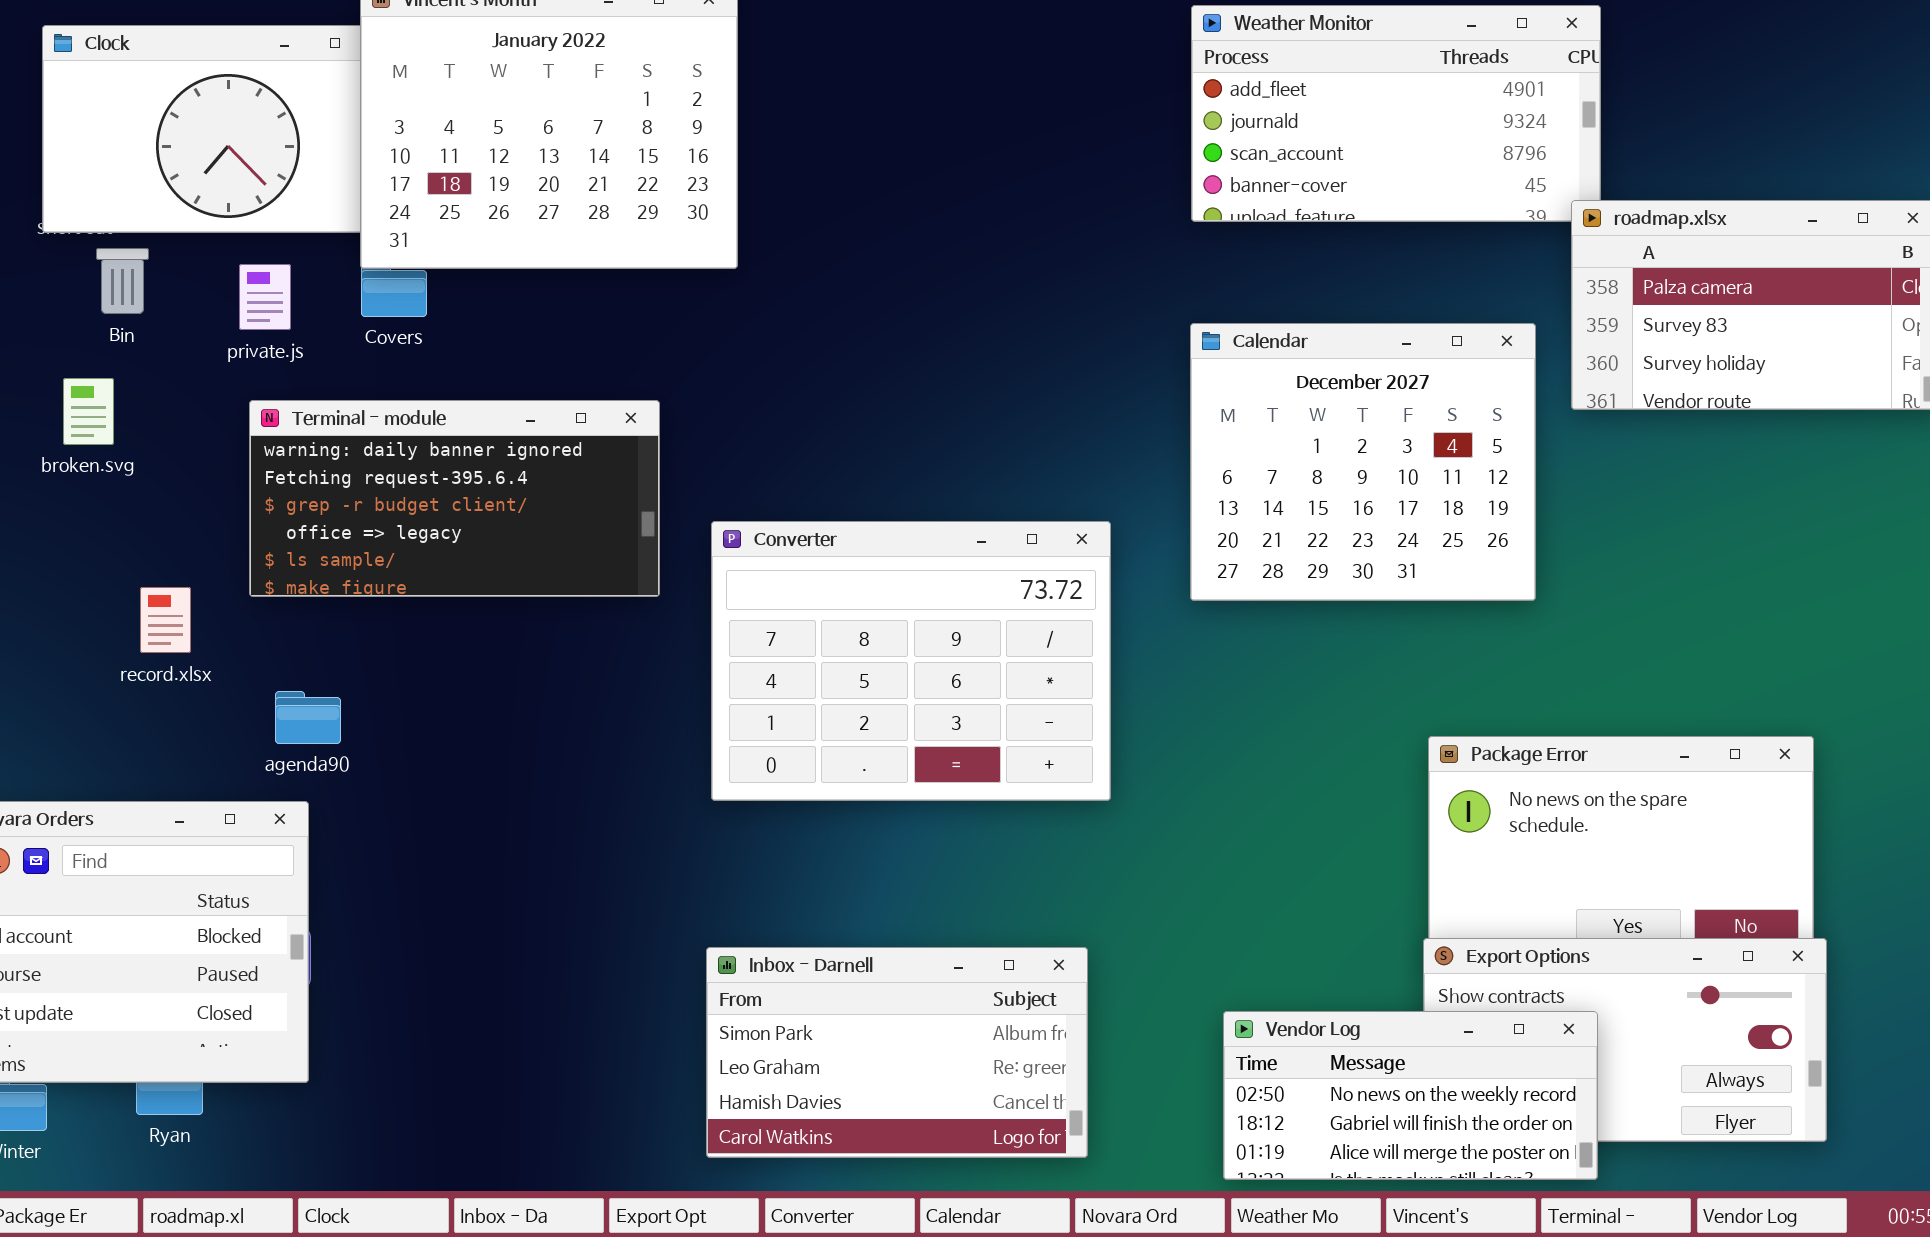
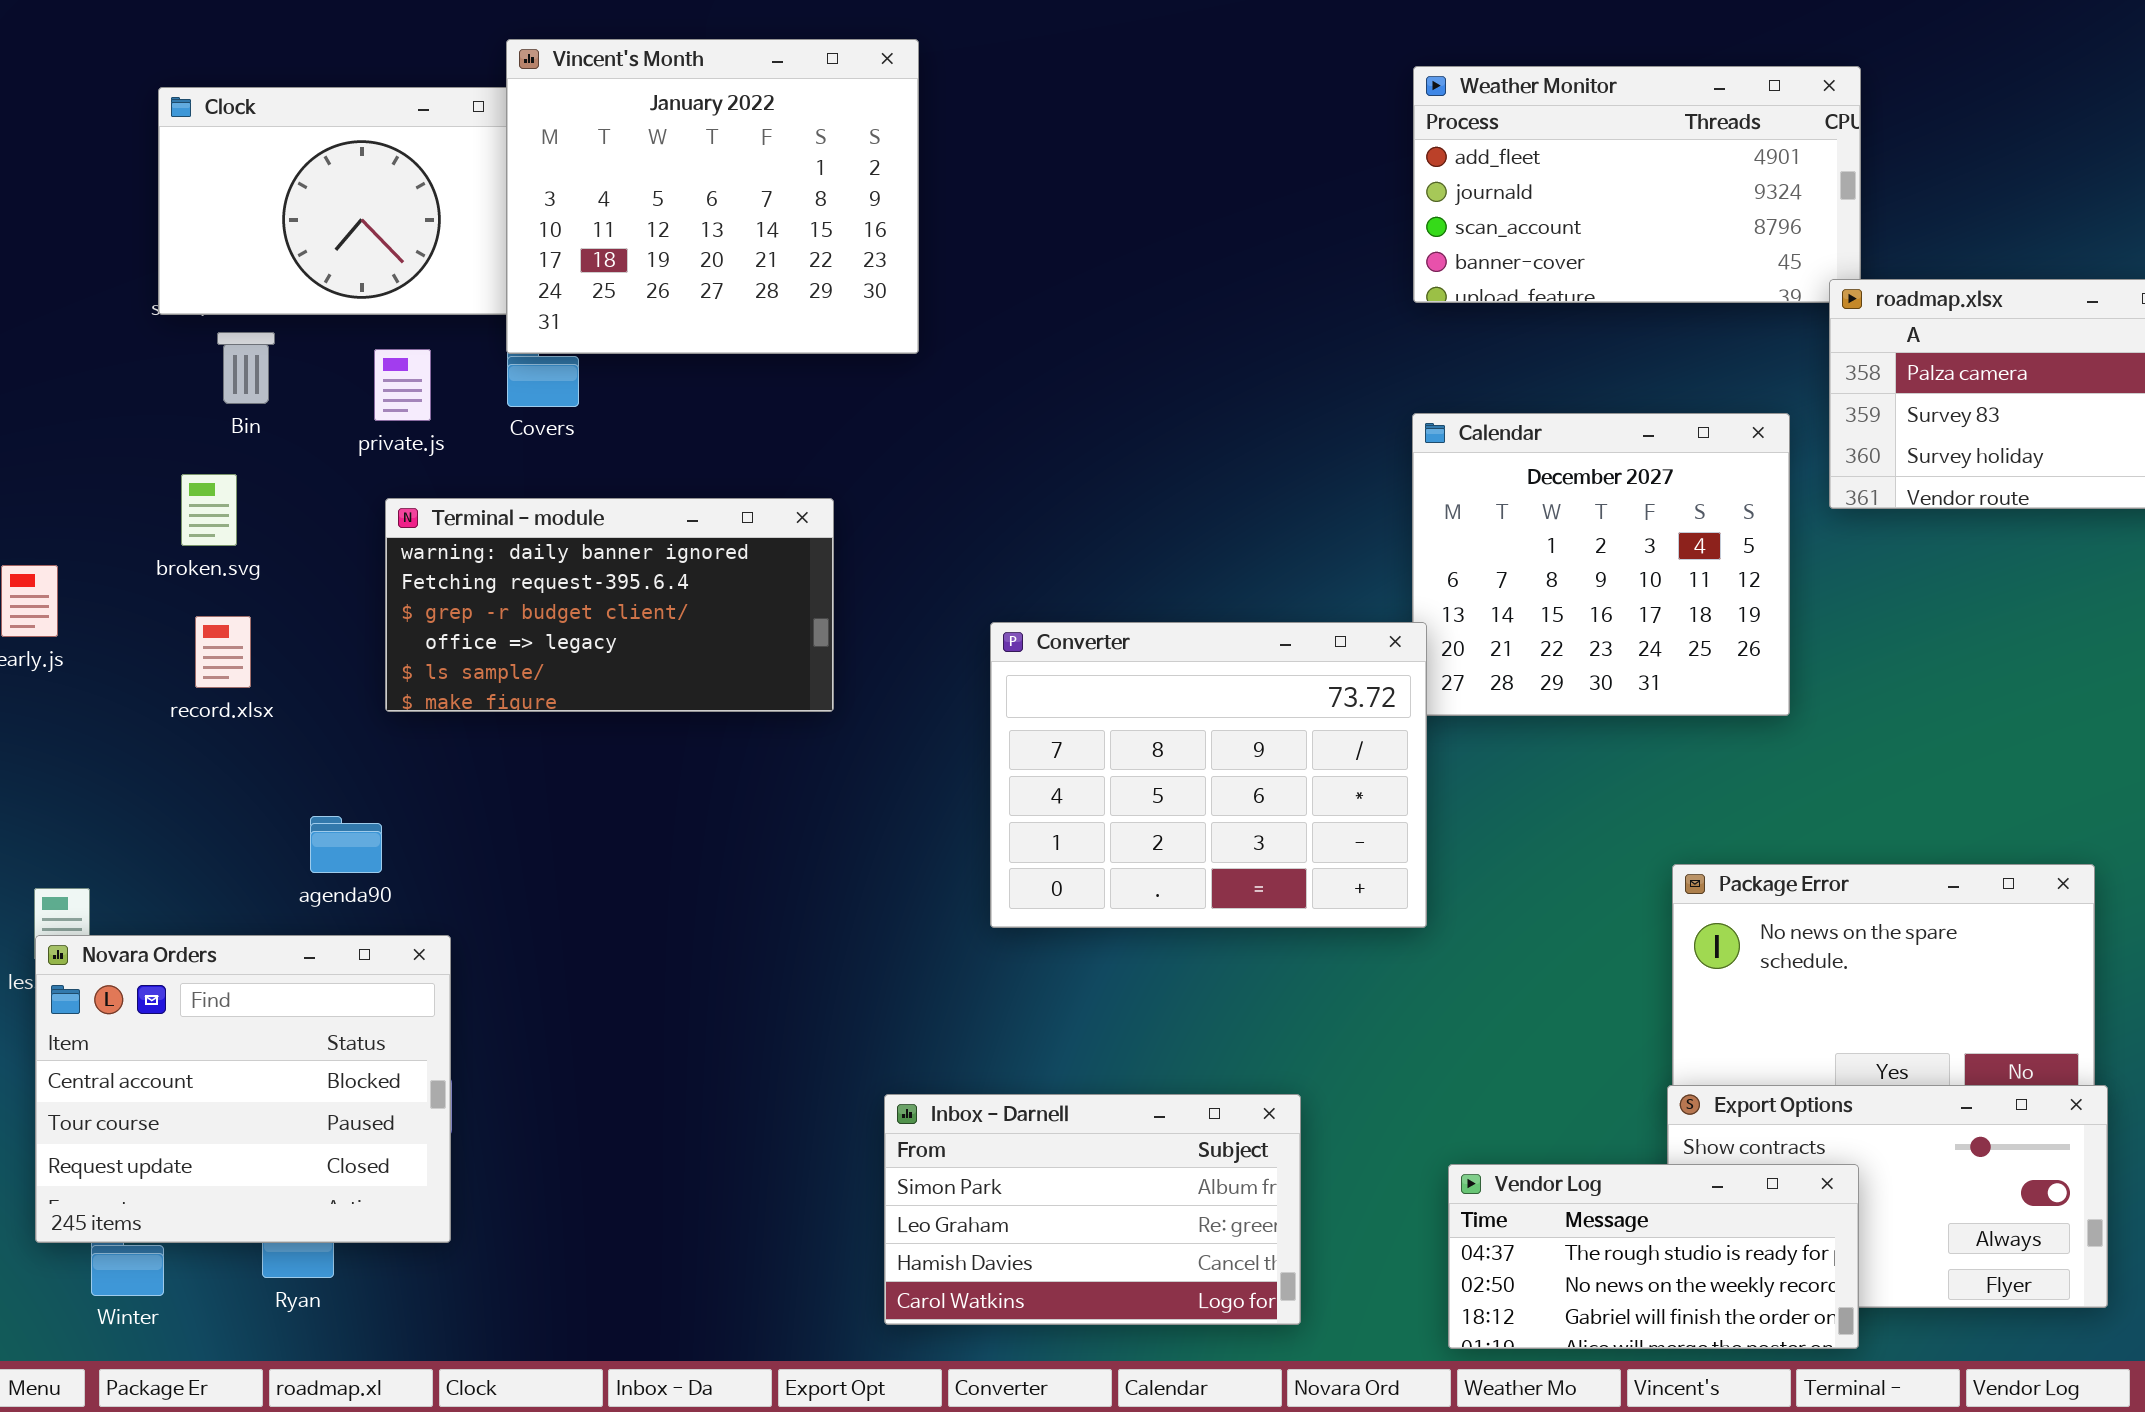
Converter: [711,521,1111,801] -> [990,622,1427,928], moved
record.xlsx: [140,587,191,653] -> [195,616,251,688], moved
agenda90: [275,691,341,744] -> [310,816,382,873], moved
Vendor Log: [1223,1011,1598,1180] -> [1448,1164,1859,1349], scrolled up 1 row

